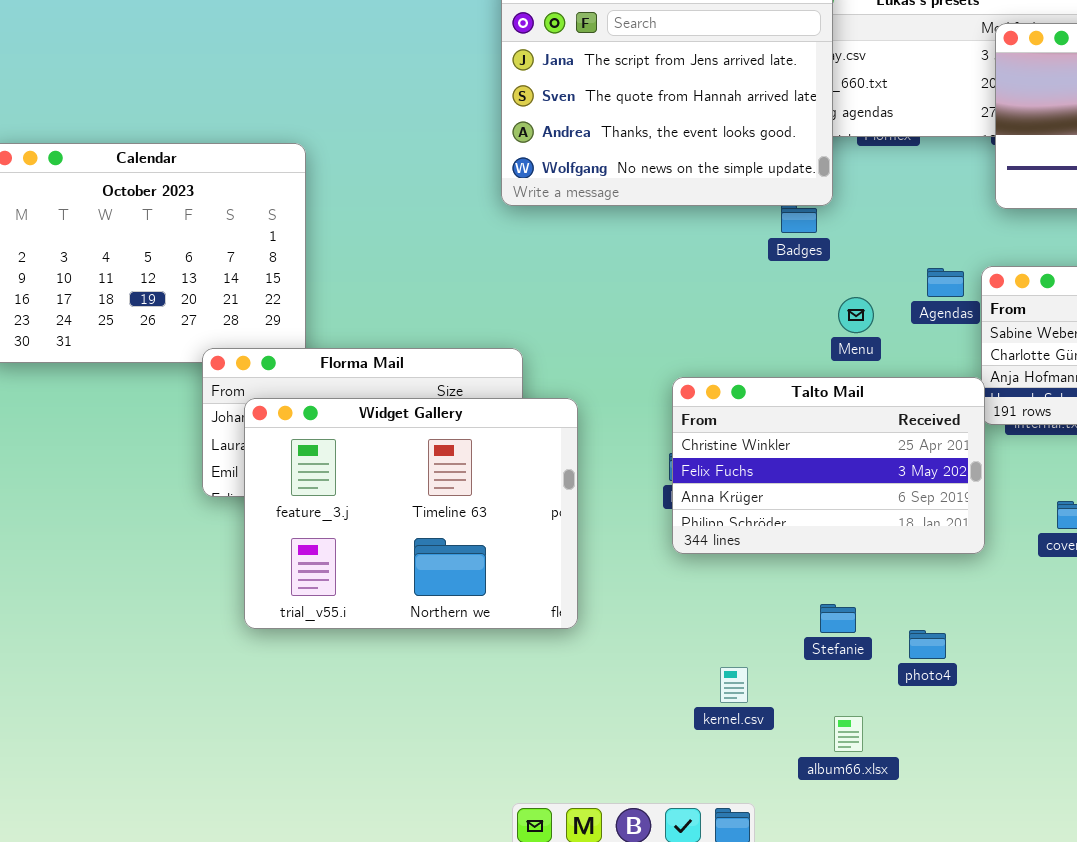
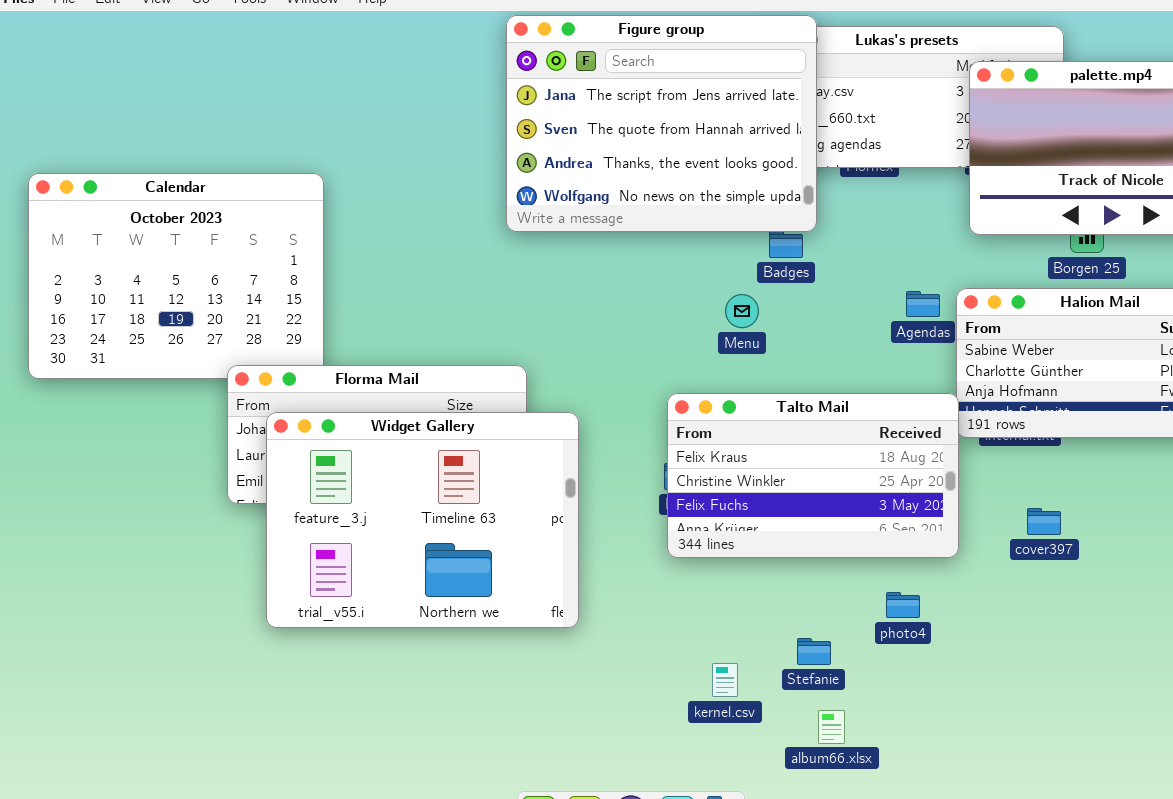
Menu: [838,297,874,333] -> [725,294,759,328], moved
Talto Mail: [672,377,985,554] -> [667,393,959,558], scrolled up 1 row
Stefanie: [820,604,856,633] -> [797,638,831,665], moved
photo4: [909,630,946,659] -> [886,592,920,618], moved

